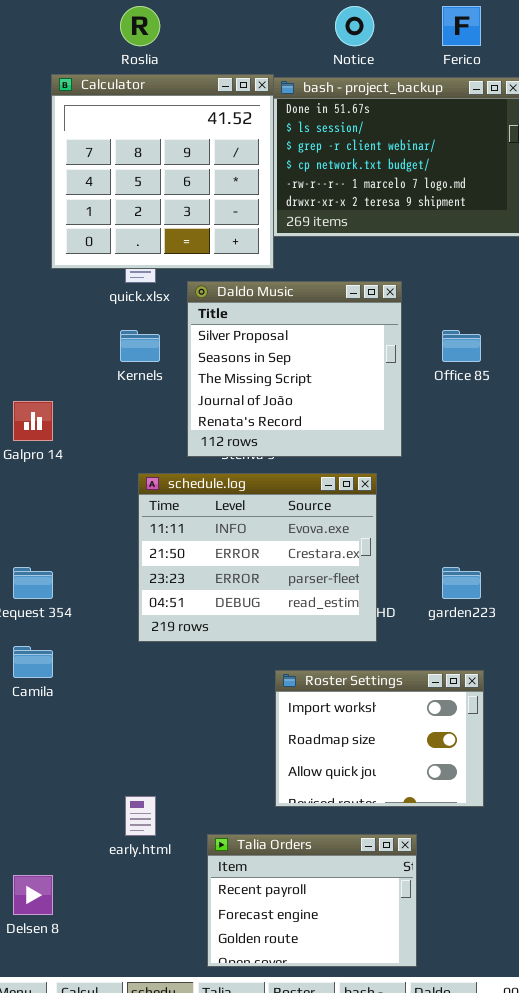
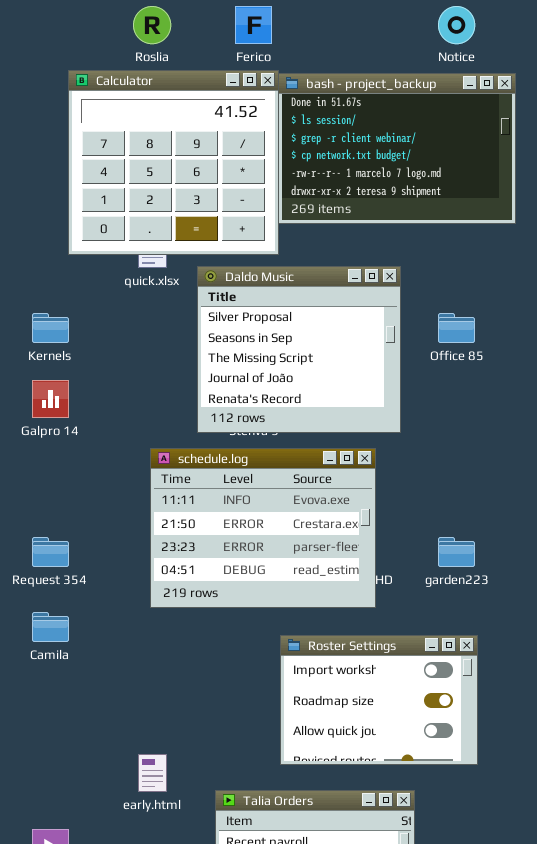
Notice: [335,6,374,46] -> [438,6,475,44], moved
Ferico: [442,6,481,46] -> [235,6,272,44], moved
Kernels: [120,330,160,362] -> [32,313,69,343], moved

